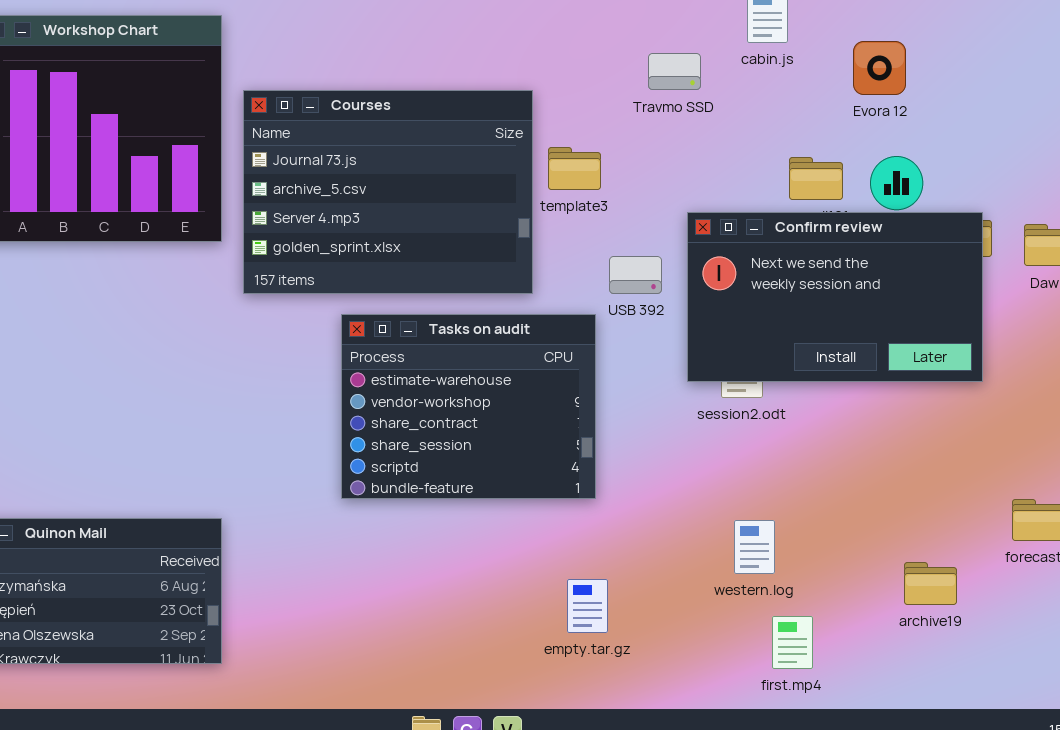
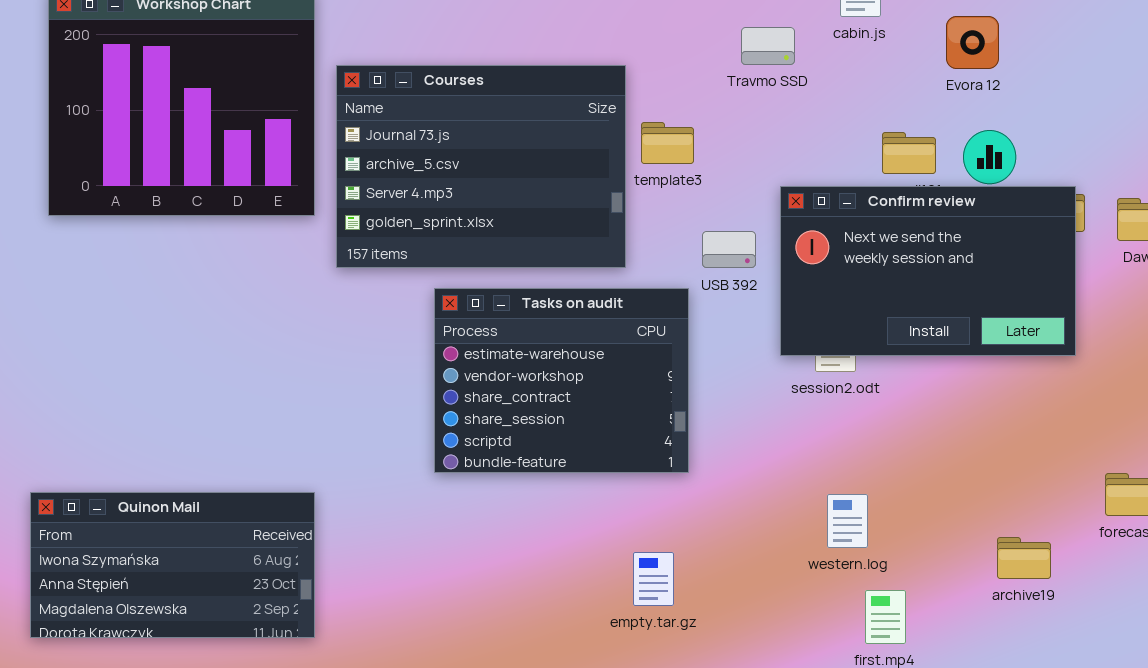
empty.tar.gz: [567,579,608,633] -> [633,552,674,606], moved

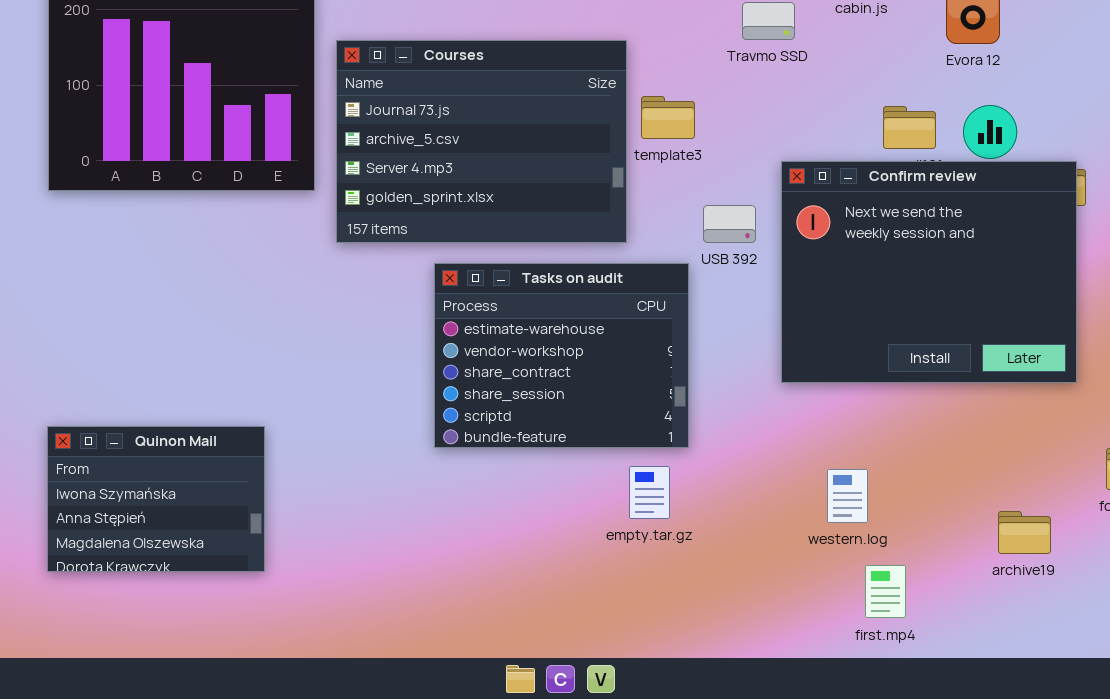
Confirm review: [780,186,1076,356] -> [781,161,1077,383], resized
Quinon Mail: [30,492,315,638] -> [47,426,265,572], moved, resized
empty.tar.gz: [633,552,674,606] -> [629,466,670,519], moved

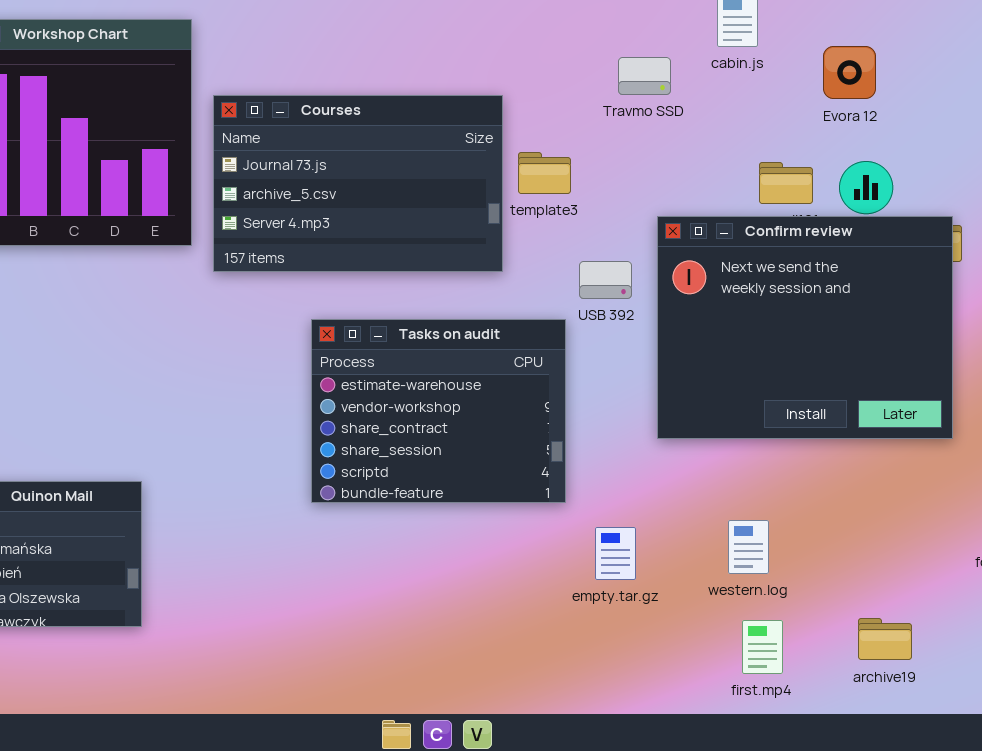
Courses: [336,40,627,243] -> [213,95,503,272], resized
empty.tar.gz: [629,466,670,519] -> [595,527,636,580], moved
western.log: [827,469,868,523] -> [728,520,769,574], moved
archive19: [998,511,1051,554] -> [858,618,912,660], moved

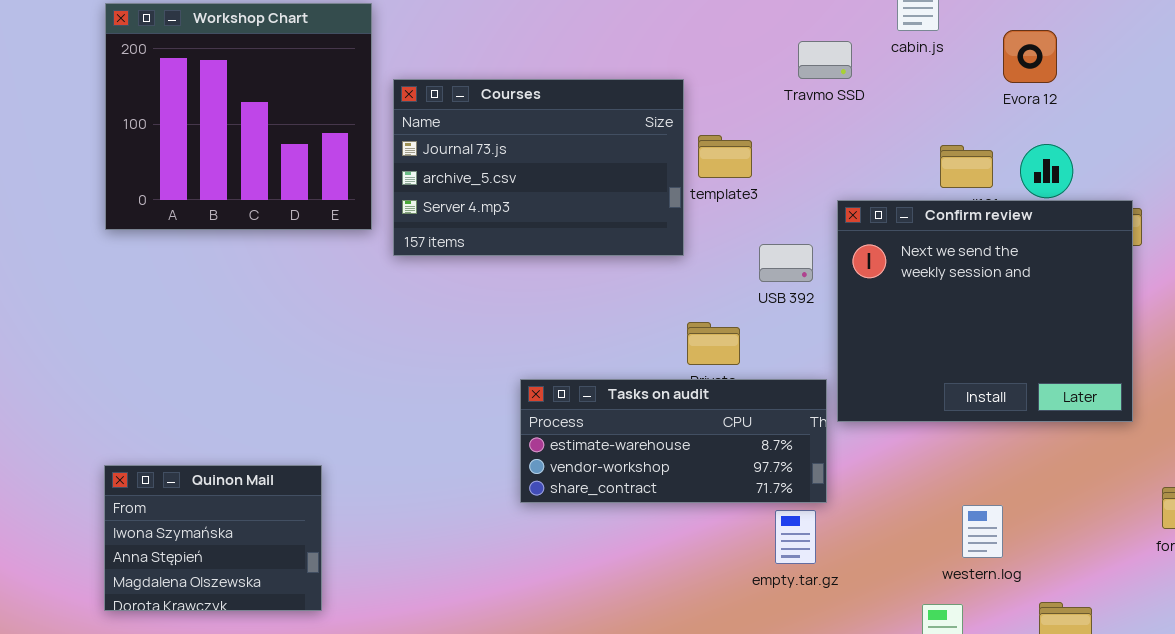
Tasks on audit: [311,319,566,503] -> [520,379,827,503], moved, resized
western.log: [728,520,769,574] -> [962,505,1003,558], moved

